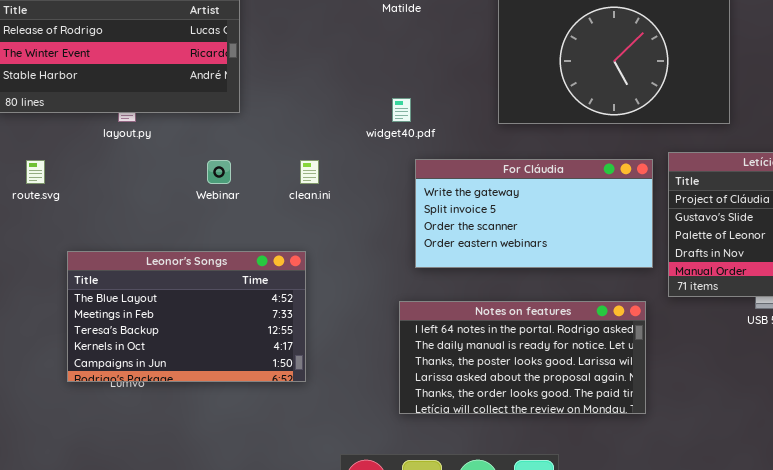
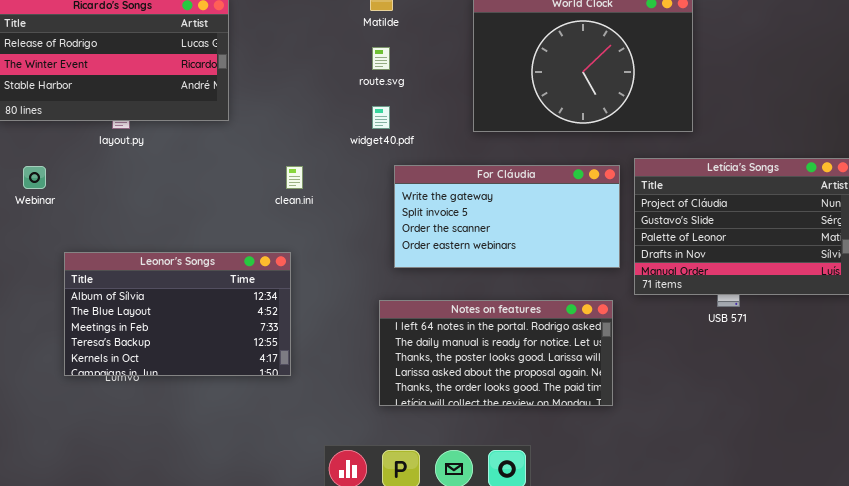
route.svg: [26,160,45,184] -> [372,47,390,70], moved
Webinar: [207,160,231,184] -> [23,166,46,189], moved
Leonor's Songs: [67,251,306,382] -> [64,252,291,376], scrolled up 1 row

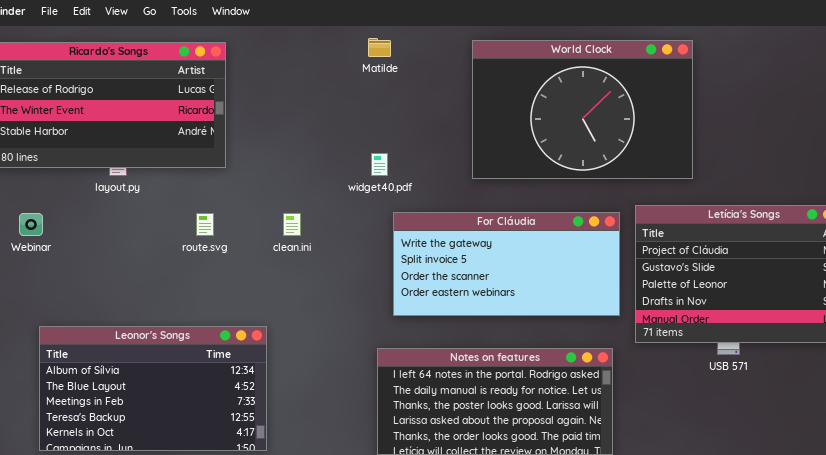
route.svg: [372,47,390,70] -> [196,213,214,236], moved
Leonor's Songs: [64,252,291,376] -> [39,326,267,451], moved

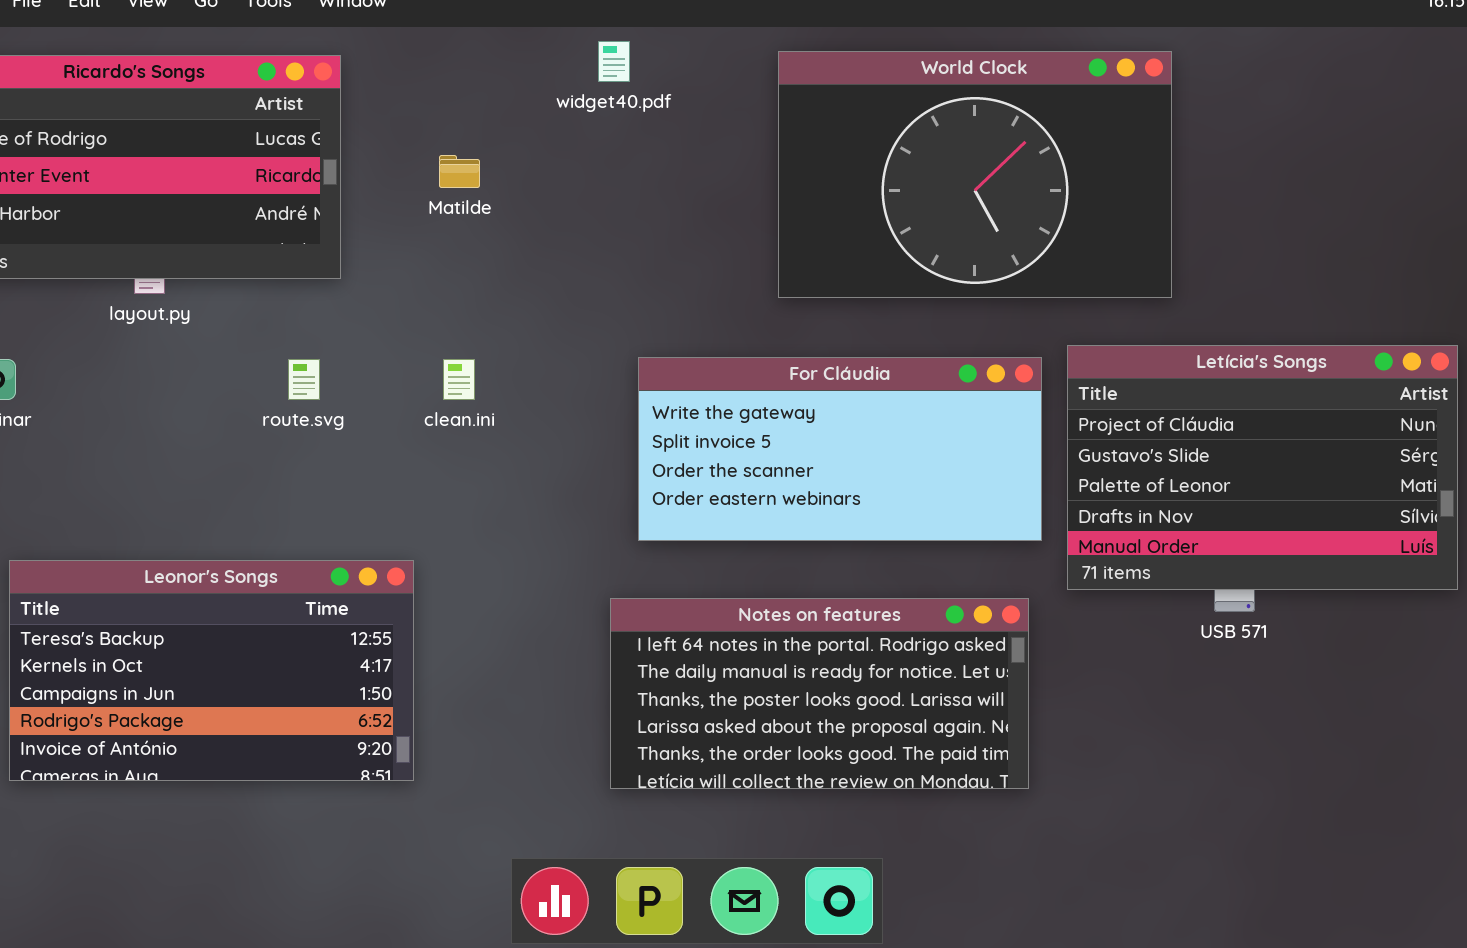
Matilde: [368,38,391,57] -> [439,155,480,188], moved
widget40.pdf: [371,153,388,176] -> [598,41,630,82], moved
Leonor's Songs: [39,326,267,451] -> [9,560,414,781], scrolled down 3 rows

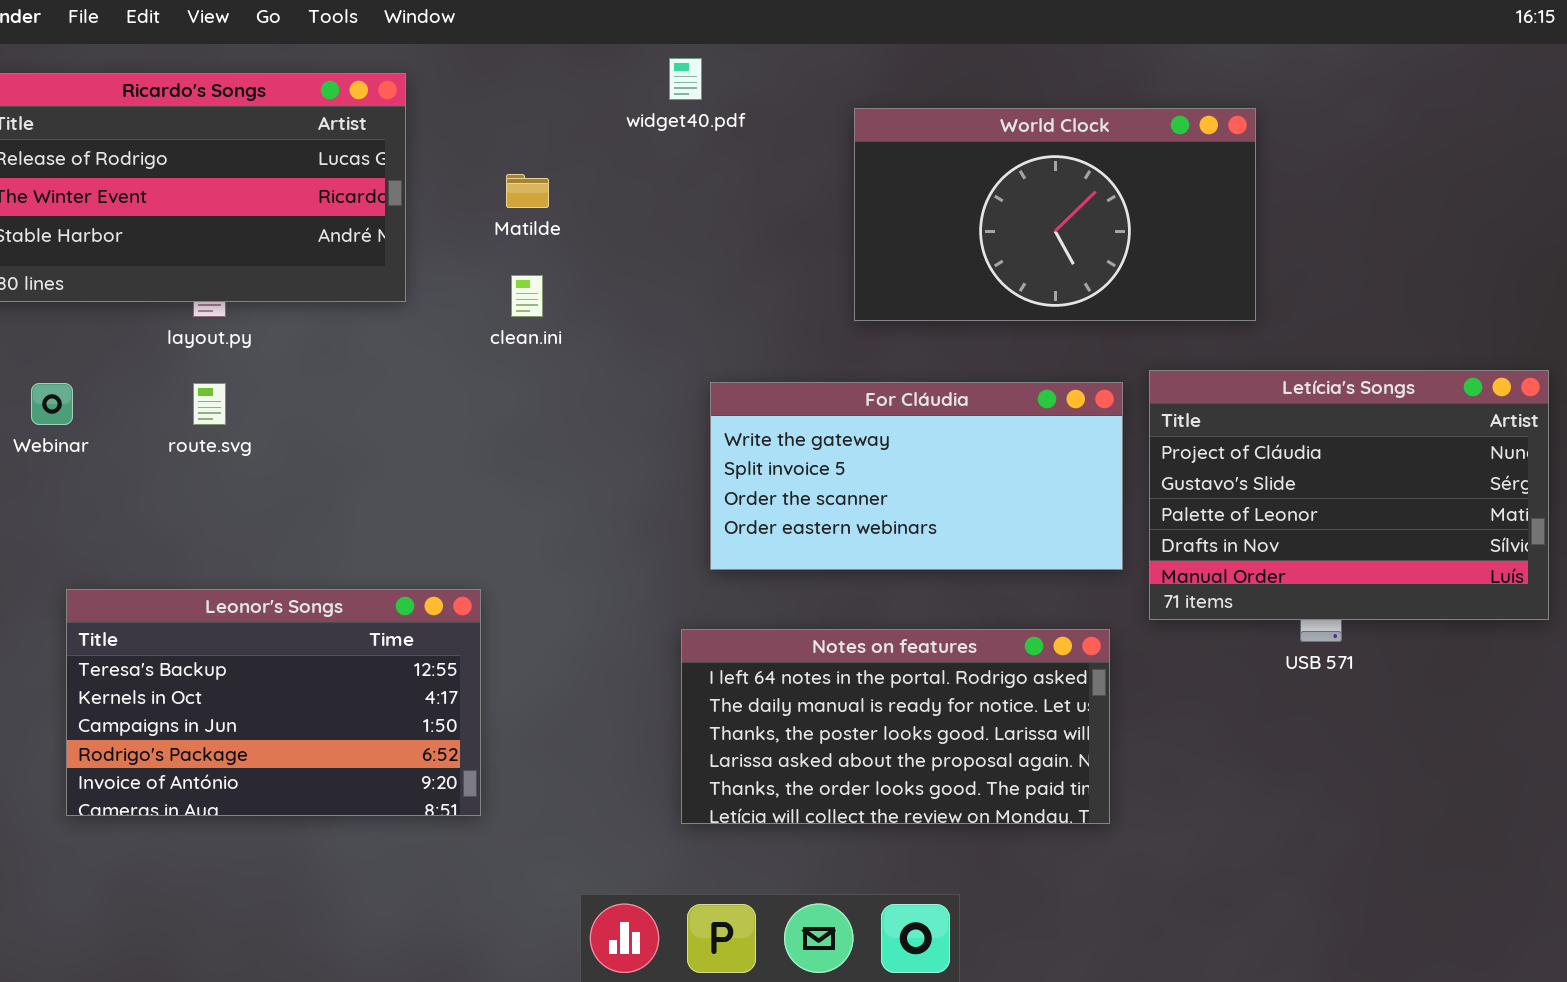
World Clock: [778,51,1172,298] -> [854,108,1256,321], resized
route.svg: [288,359,320,400] -> [193,383,226,425], moved
clean.ini: [443,359,475,400] -> [511,275,543,317], moved

